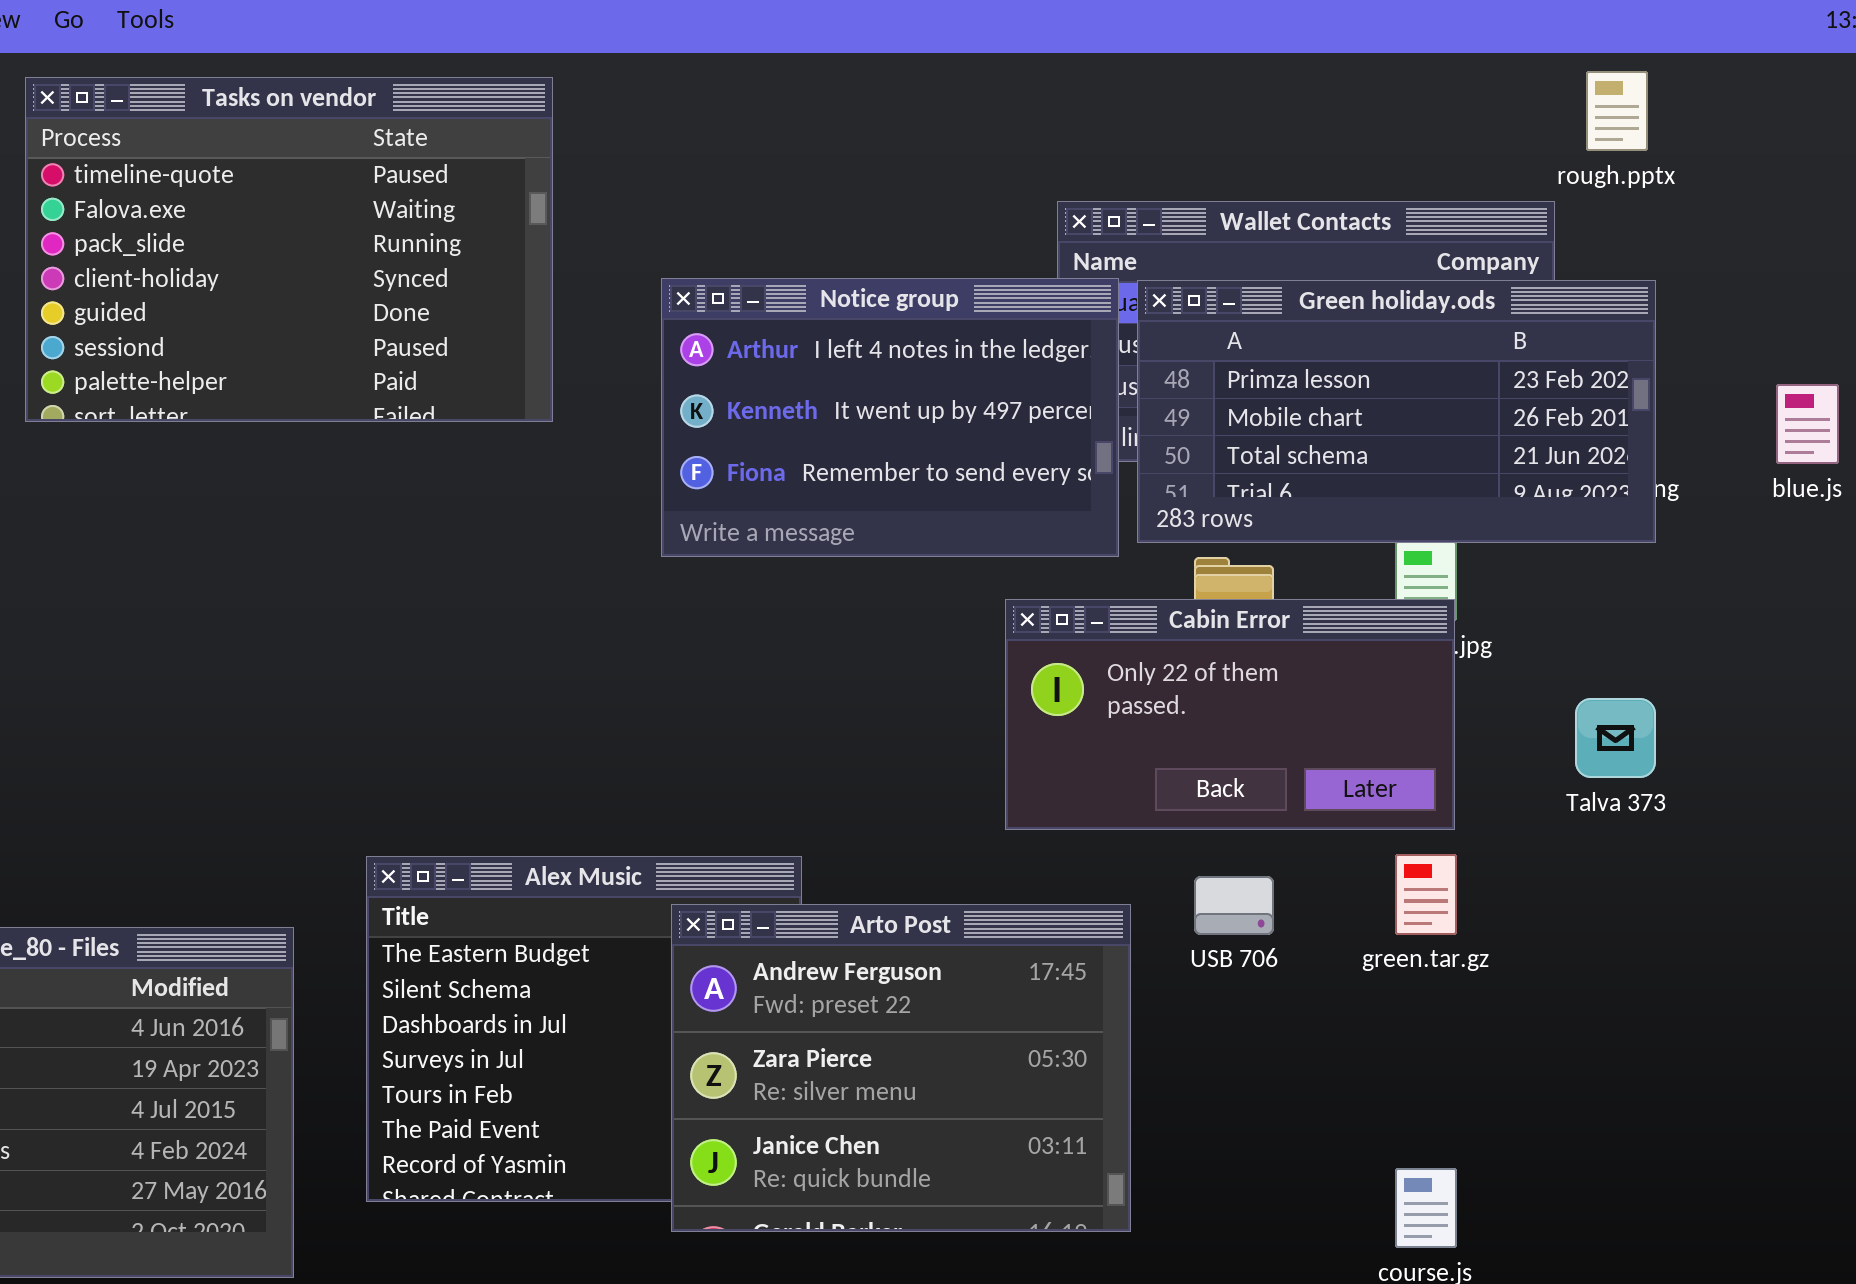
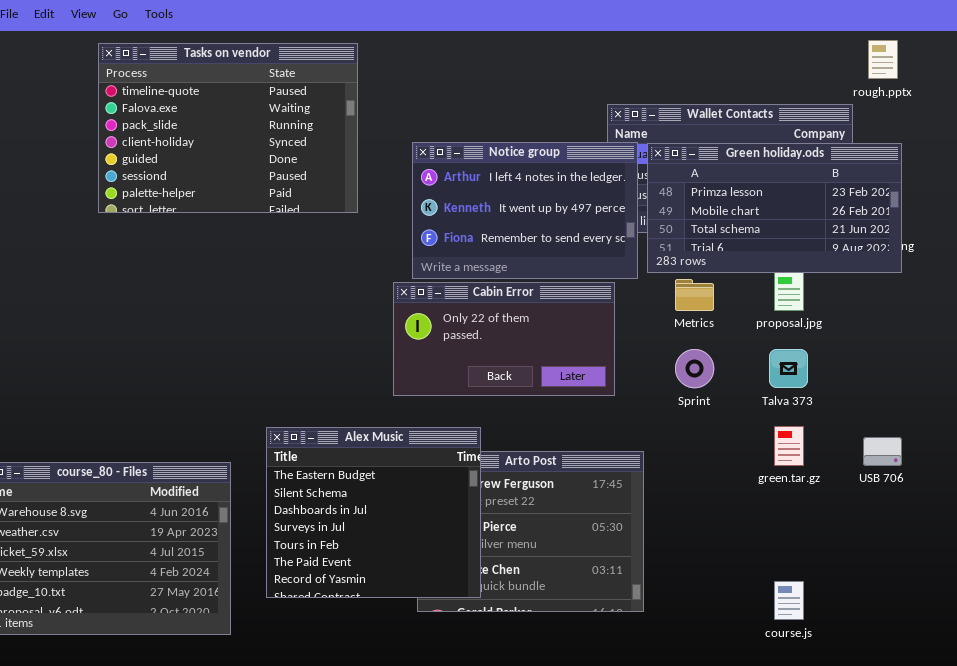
Cabin Error: [1005,599,1455,830] -> [393,282,615,396], moved
Talva 373: [1575,698,1656,778] -> [769,349,808,388], moved
Alex Music: [366,856,802,1202] -> [266,427,481,598], raised
USB 706: [1194,876,1274,935] -> [863,437,902,466], moved

